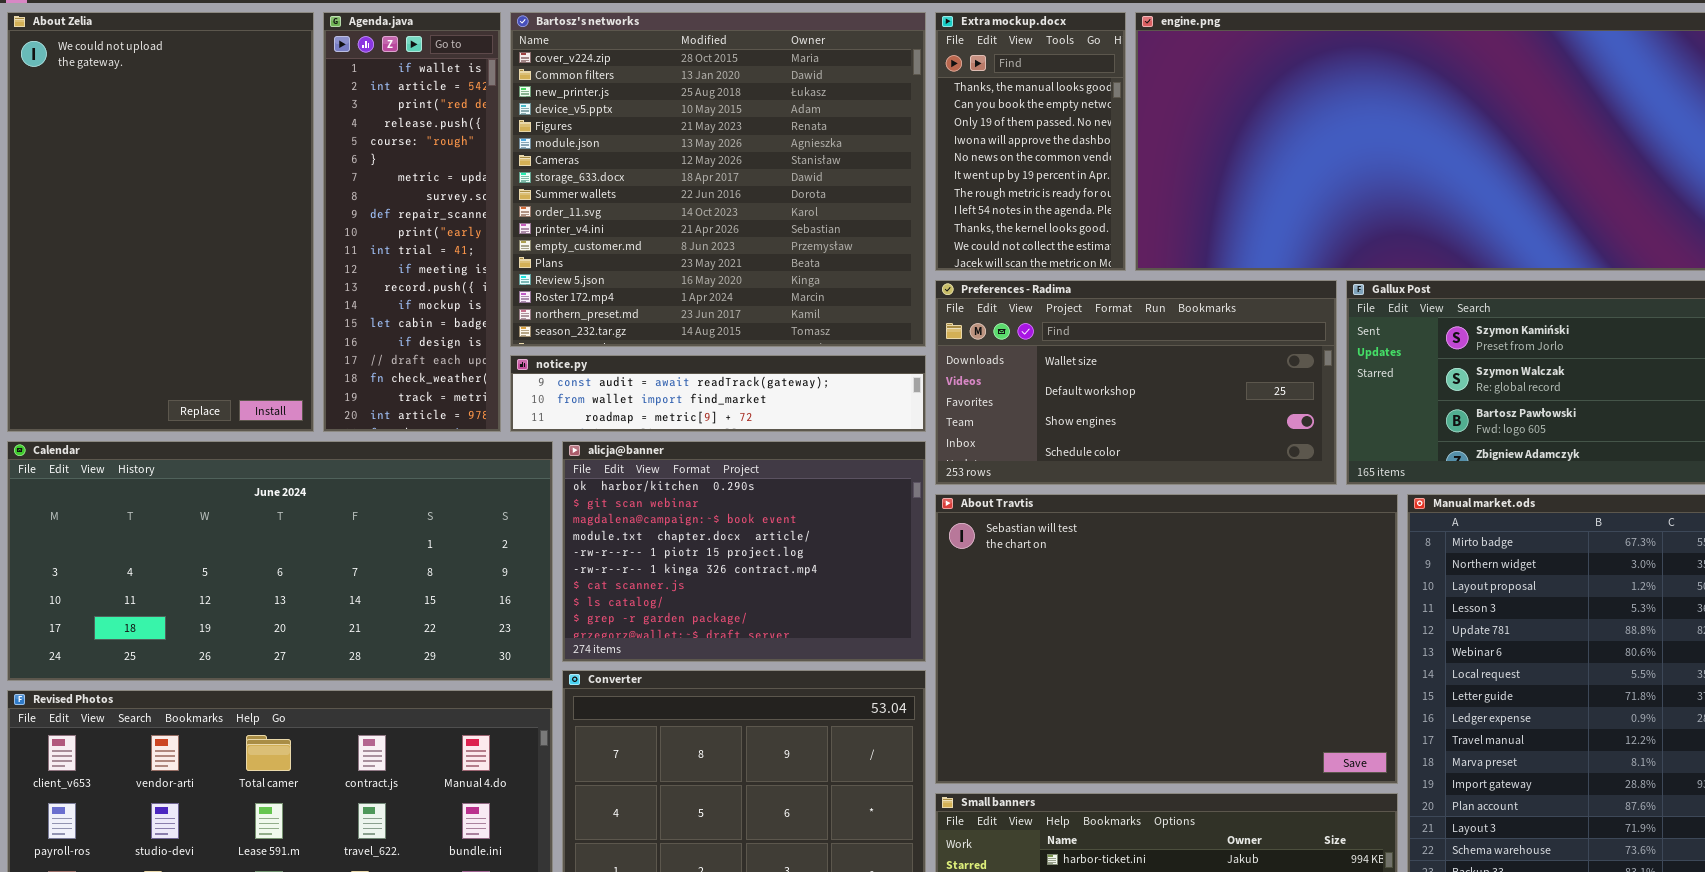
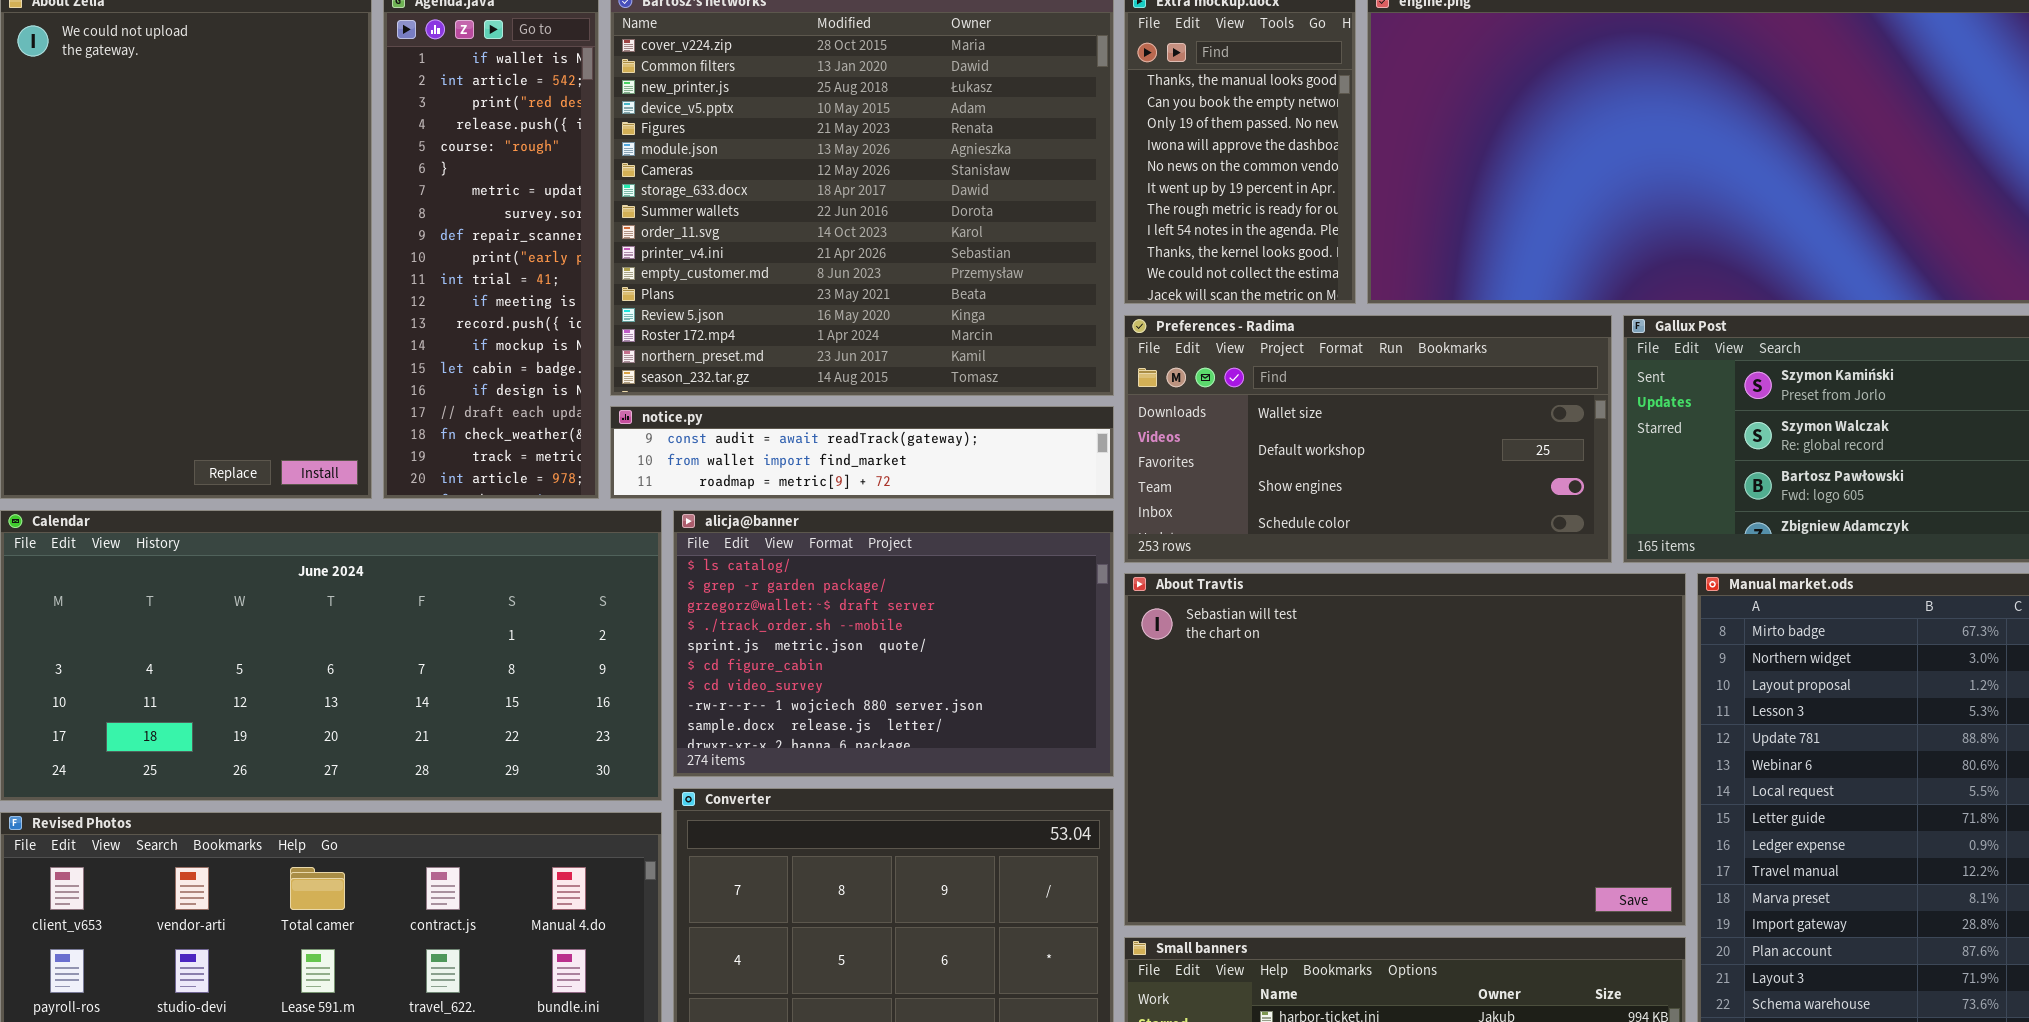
alicja@banner: [562,441,926,662] -> [673,510,1114,777], scrolled down 7 rows

